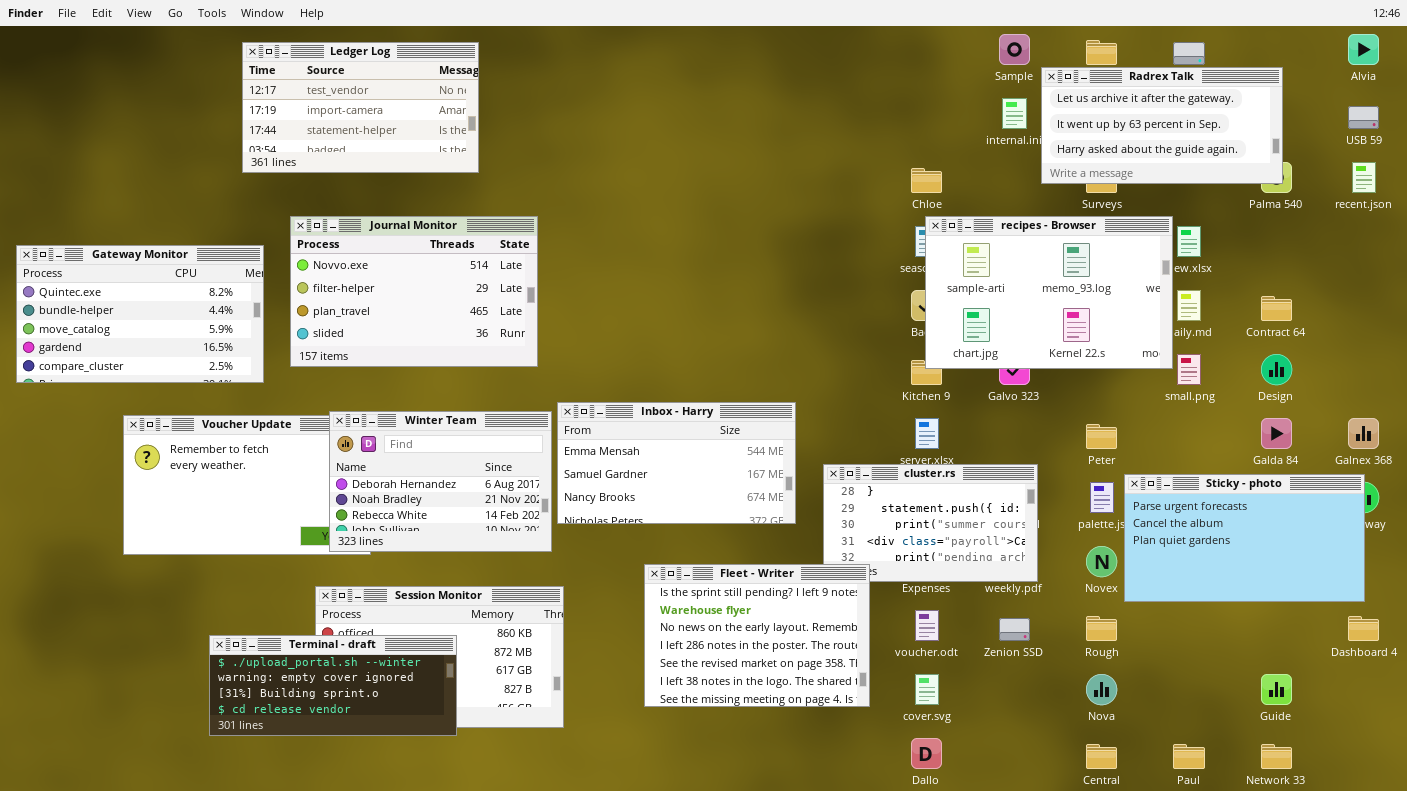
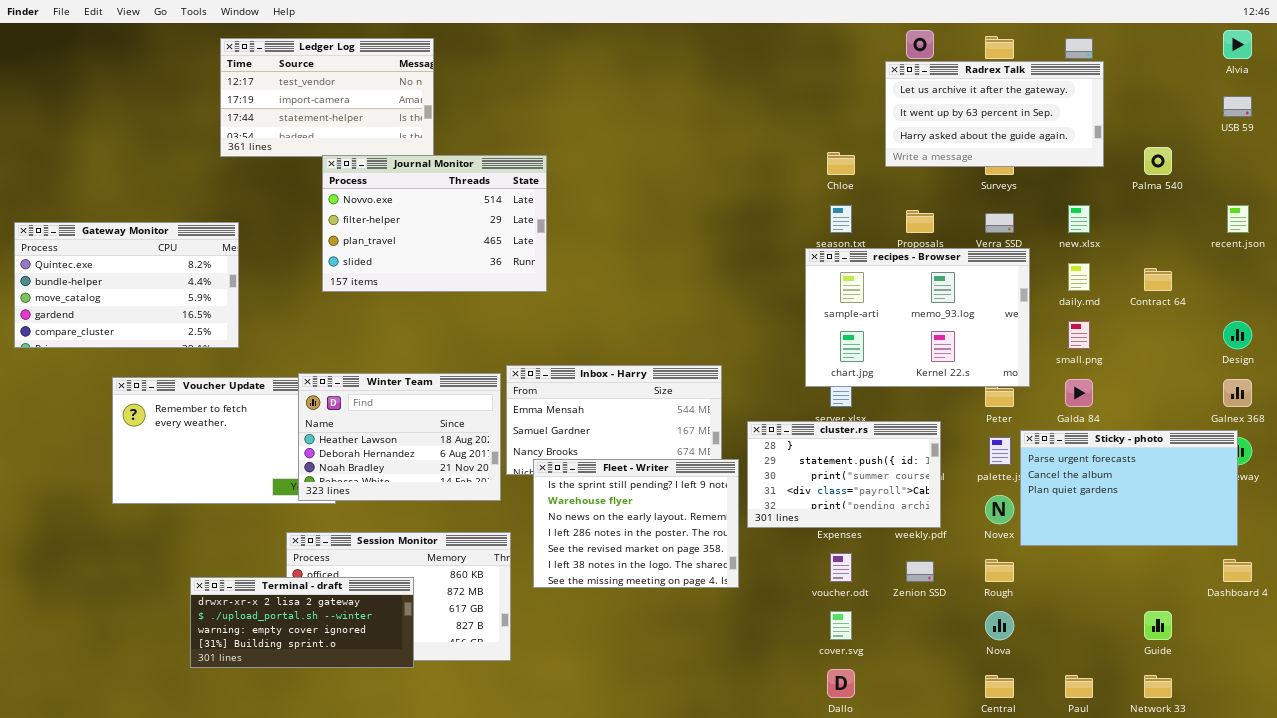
Radrex Talk: [1041,67,1283,184] -> [885,61,1104,167], moved
recent.json: [1352,162,1376,193] -> [1227,205,1249,233], moved
Journal Monitor: [290,216,538,367] -> [322,155,547,292], moved
recipes - Browser: [925,216,1173,369] -> [805,248,1030,387], moved
Design: [1261,354,1292,385] -> [1223,321,1252,349], moved
Winter Team: [329,411,552,552] -> [298,373,501,501], scrolled up 1 row
Galda 84: [1261,418,1292,449] -> [1065,379,1093,407], moved
Fleet - Writer: [644,564,870,707] -> [533,459,739,588], moved
Terminal - draft: [209,635,457,736] -> [190,577,414,668], scrolled up 1 row

